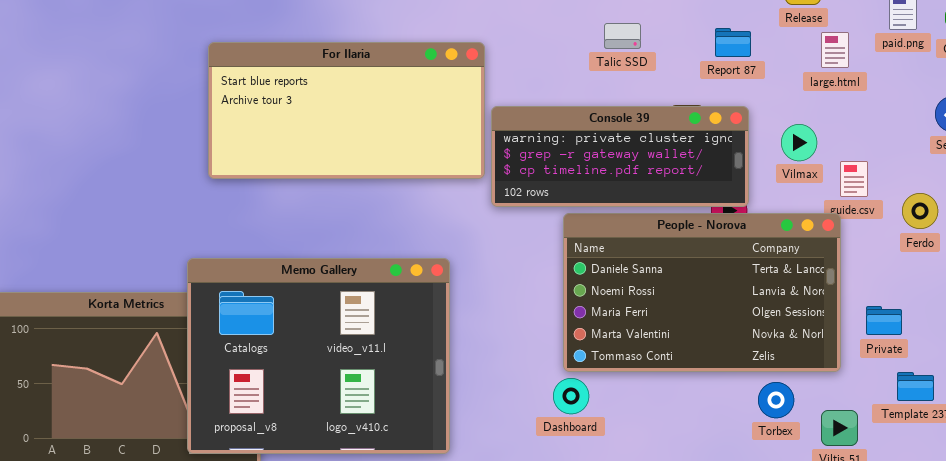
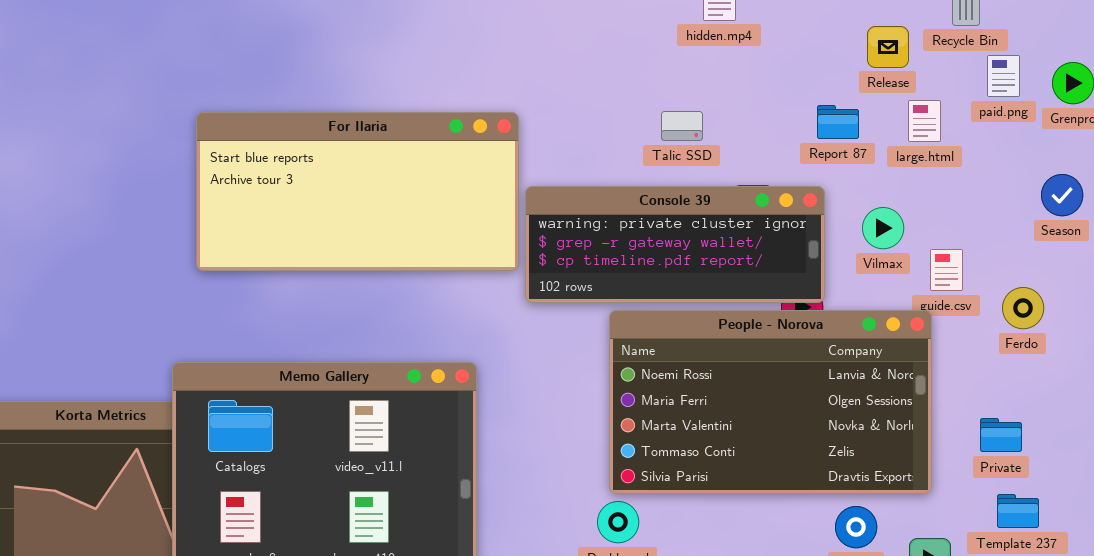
Talic SSD: [604,23,641,49] -> [661,111,703,141], moved
Report 87: [715,28,751,57] -> [817,105,859,139], moved
People - Norova: [563,213,841,372] -> [609,310,932,494], scrolled down 1 row
Private: [866,306,902,335] -> [980,418,1022,452], moved

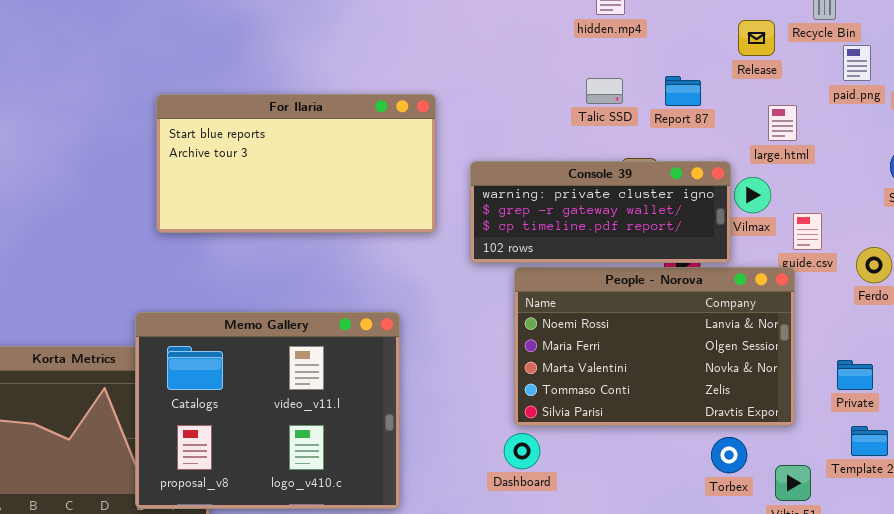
large.html: [908,100,941,142] -> [768,105,797,141], moved
Report 87: [817,105,859,139] -> [665,76,701,106], moved
Talic SSD: [661,111,703,141] -> [586,78,623,104], moved
Console 39: [525,186,825,303] -> [470,161,731,263], moved

